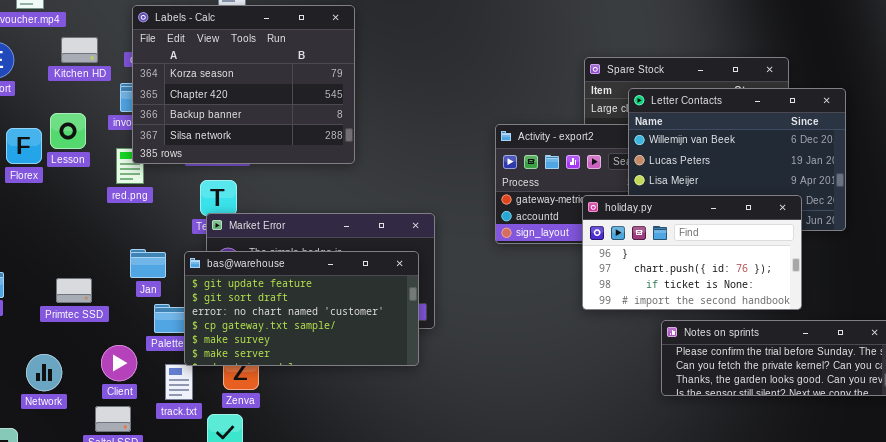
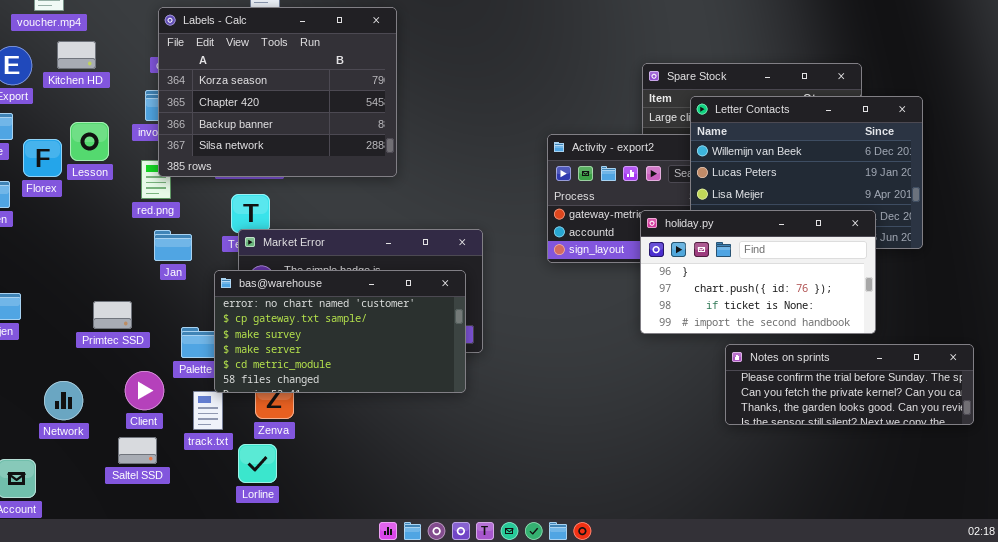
Kitchen HD: [61,37,98,63] -> [57,41,96,69], moved
Jan: [130,249,166,278] -> [154,230,192,261], moved
bas@warehouse: [184,251,419,366] -> [214,270,466,393], scrolled down 2 rows
Primtec SSD: [56,278,92,303] -> [93,301,132,329], moved

